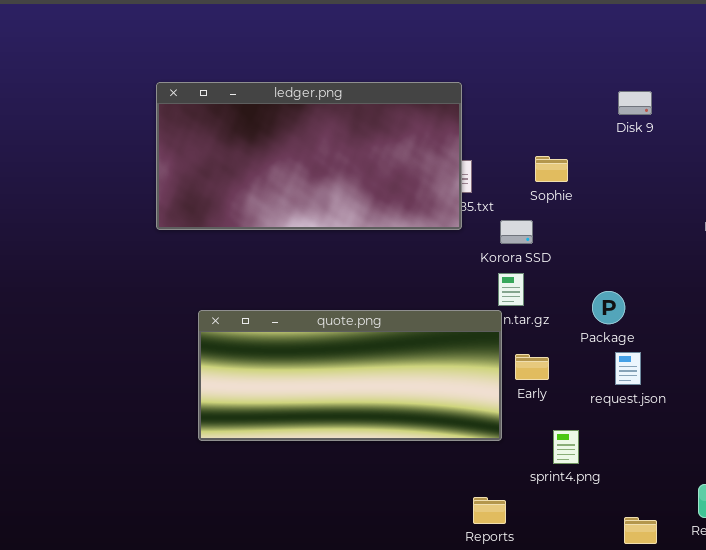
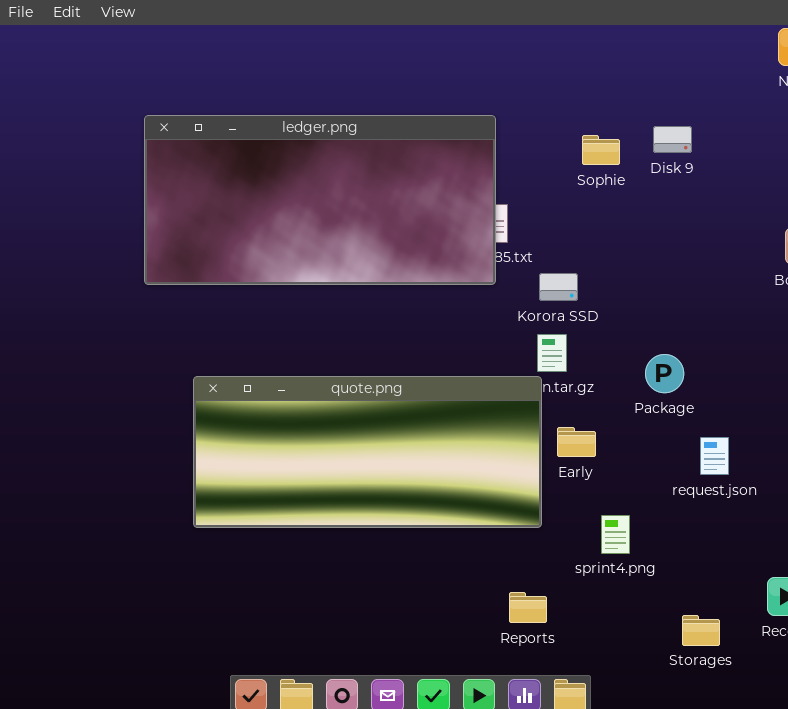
Disk 9: [618,91,652,115] -> [653,126,692,153], moved
Sophie: [535,156,568,182] -> [582,135,620,165], moved
request.json: [615,352,641,385] -> [700,437,729,475], moved

